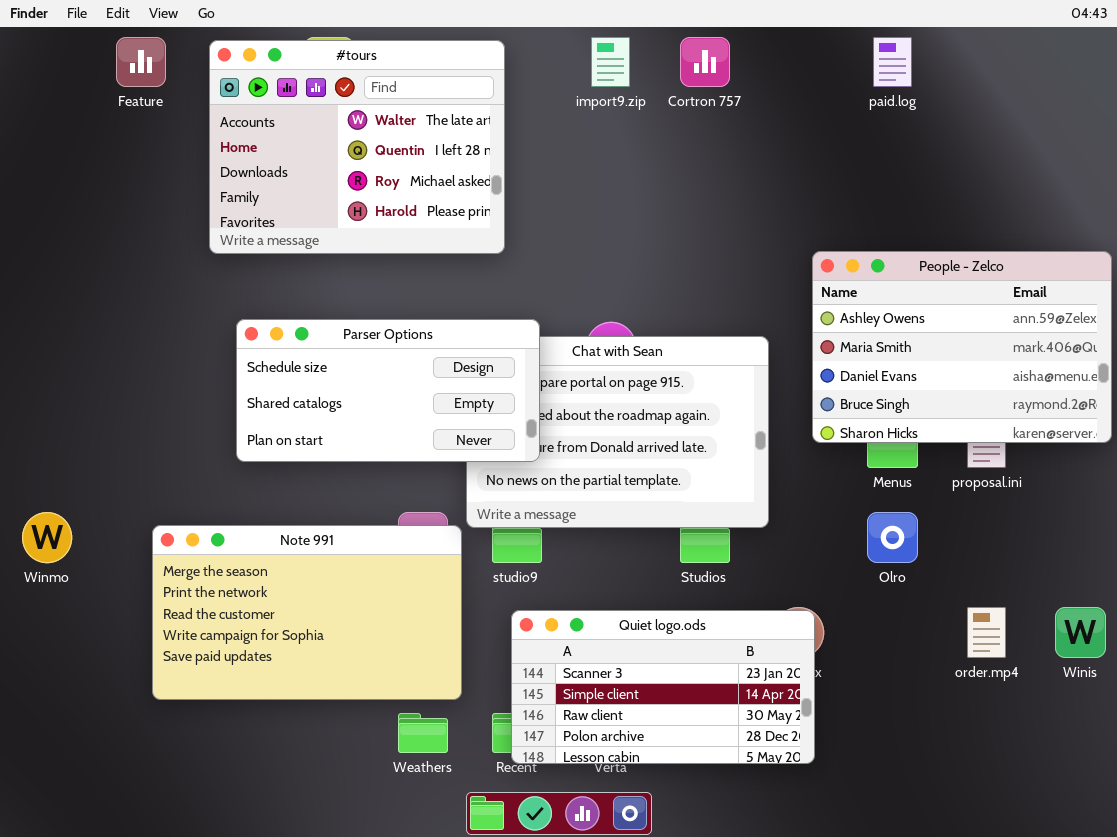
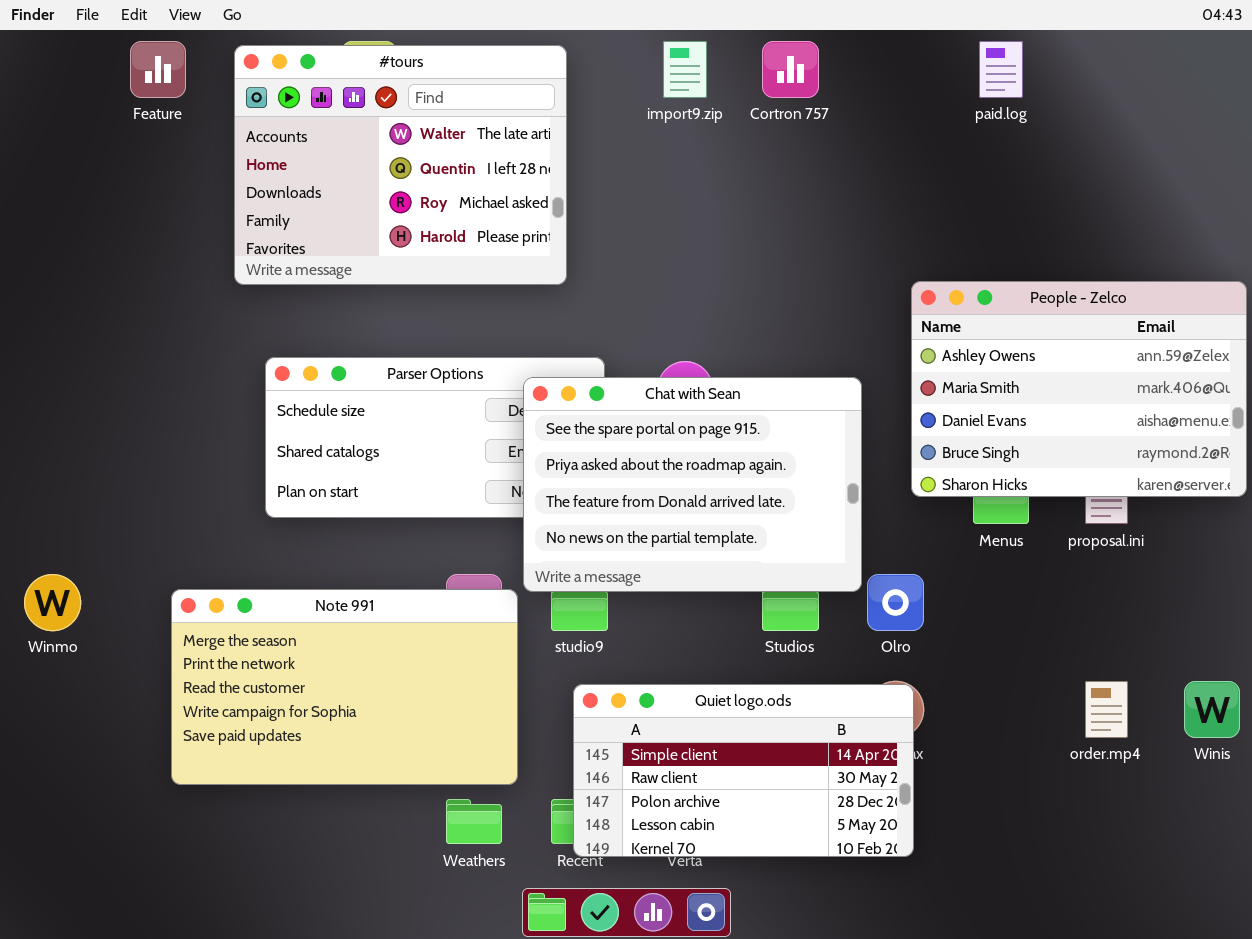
Chat with Sean: [466,336,769,528] -> [523,377,862,592], raised
Olro: [867,512,918,563] -> [867,574,924,631], moved
Quiet logo.ods: [511,610,815,764] -> [573,684,914,857], scrolled down 1 row

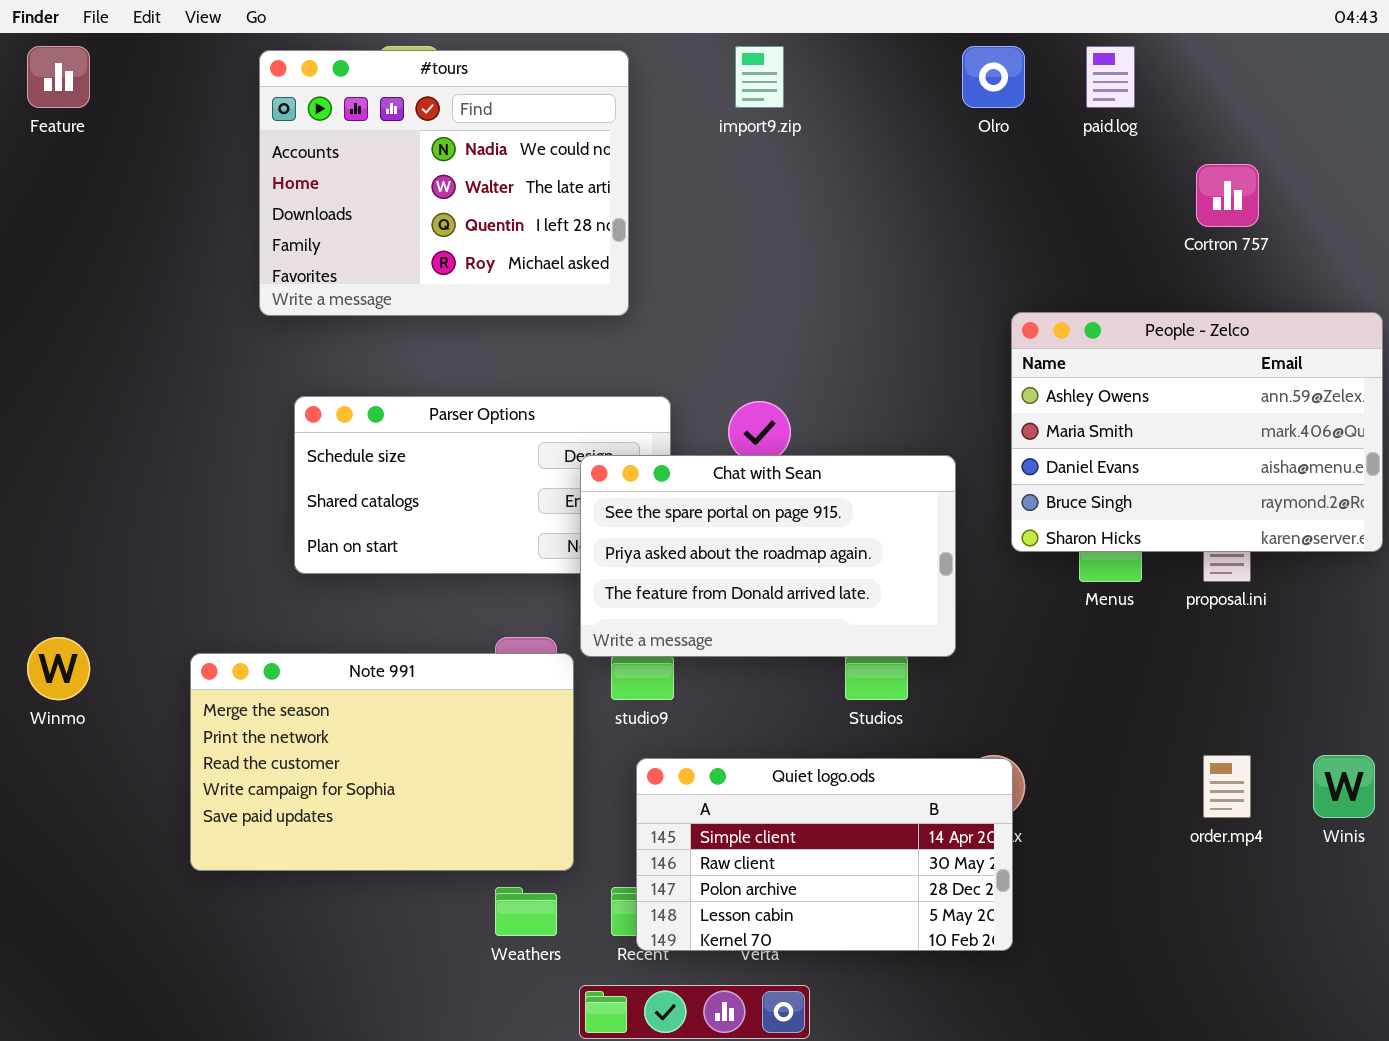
Feature: [130,41,186,98] -> [27,46,90,108], moved
Cortron 757: [762,41,819,98] -> [1196,164,1259,227], moved
#tours: [234,45,567,285] -> [259,50,629,316], scrolled up 1 row
Chat with Sean: [523,377,862,592] -> [580,455,956,657], resized
Olro: [867,574,924,631] -> [962,46,1025,108], moved

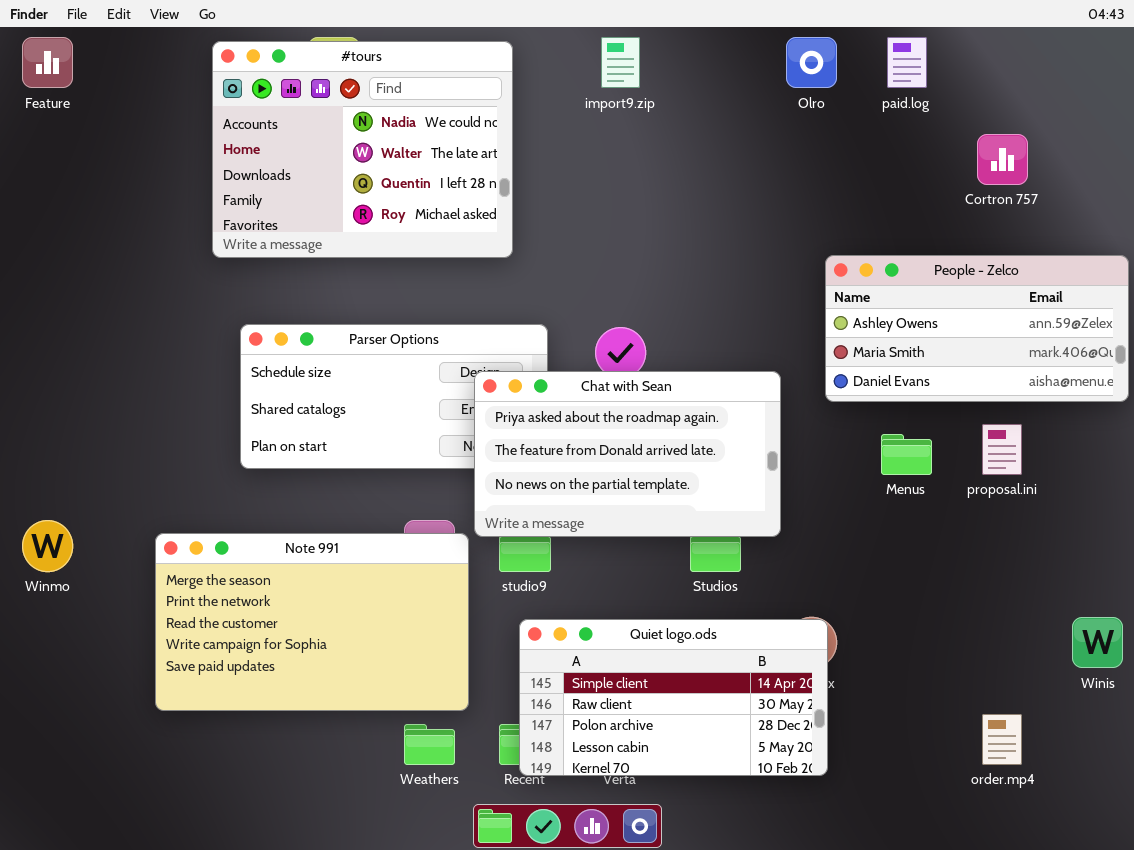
People - Zelco: [1011,312,1383,552] -> [825,255,1129,402], resized
Chat with Sean: [580,455,956,657] -> [474,371,781,537], scrolled down 1 row
order.mp4: [1203,755,1251,818] -> [982,714,1022,765], moved

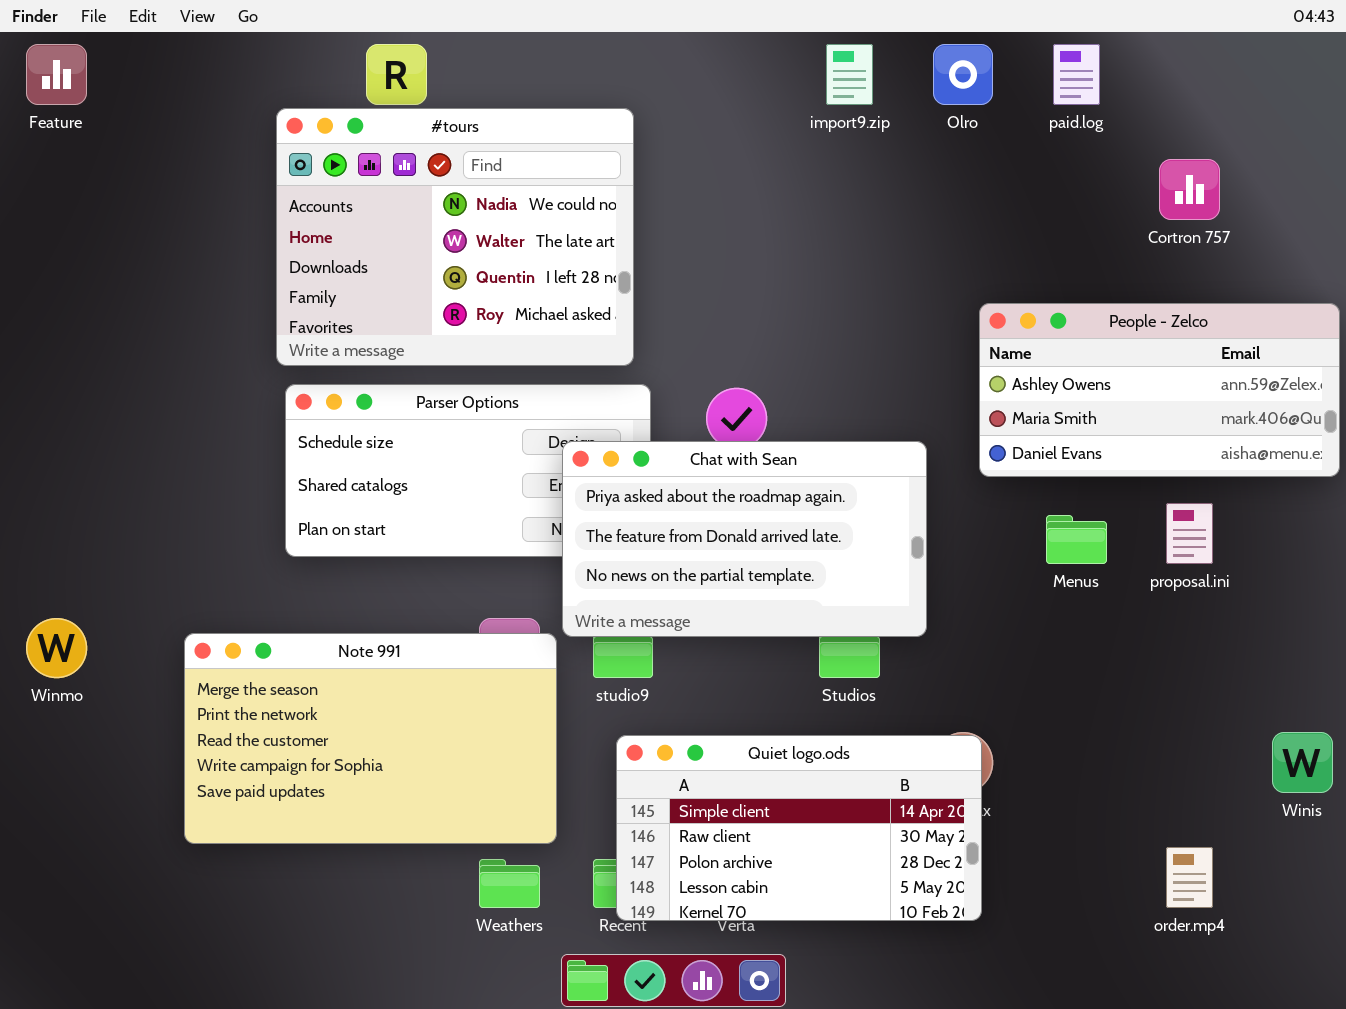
import9.zip: [601,37,640,88] -> [826,44,873,105], moved
#tours: [212,41,513,258] -> [276,108,634,366], moved

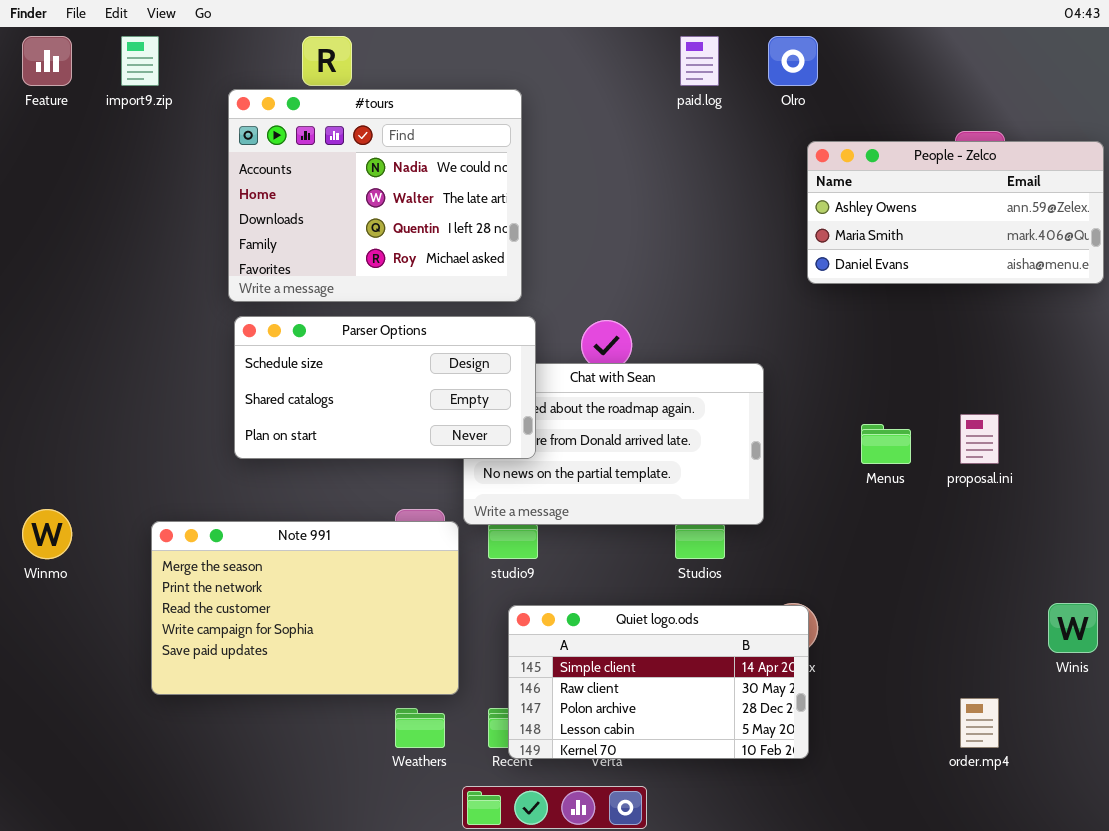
import9.zip: [826,44,873,105] -> [121,36,159,86], moved
paid.log: [1053,44,1100,105] -> [680,36,719,86], moved
People - Zelco: [979,303,1340,477] -> [807,141,1104,284], moved
Parser Options: [285,384,651,557] -> [234,316,536,459], raised

